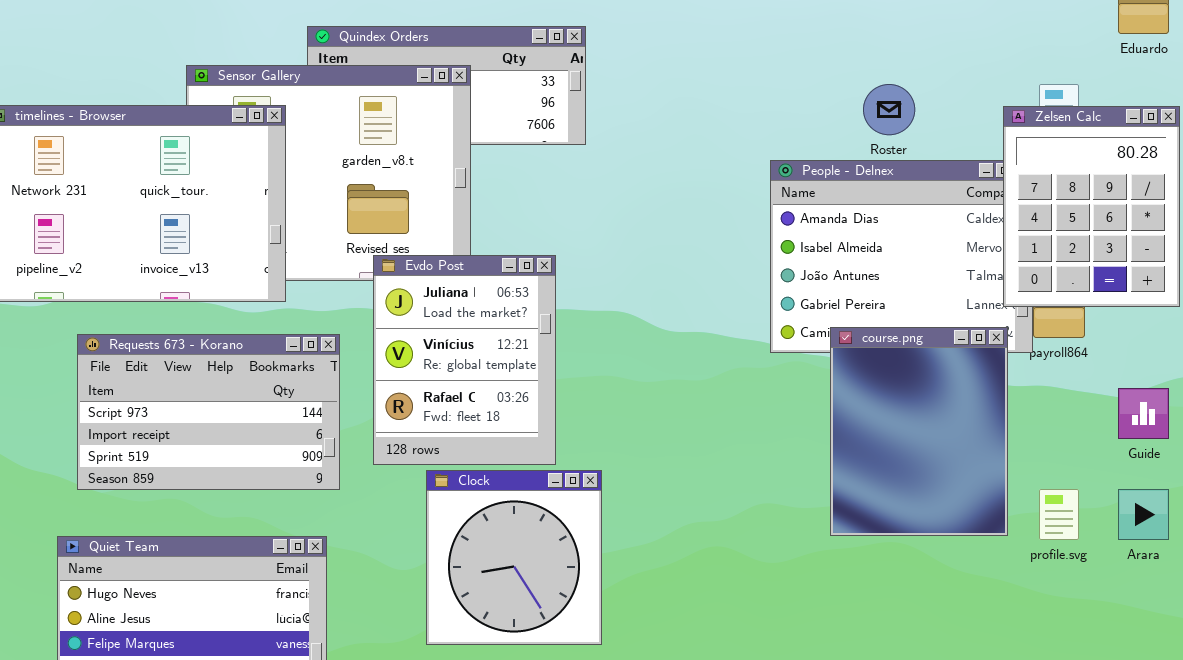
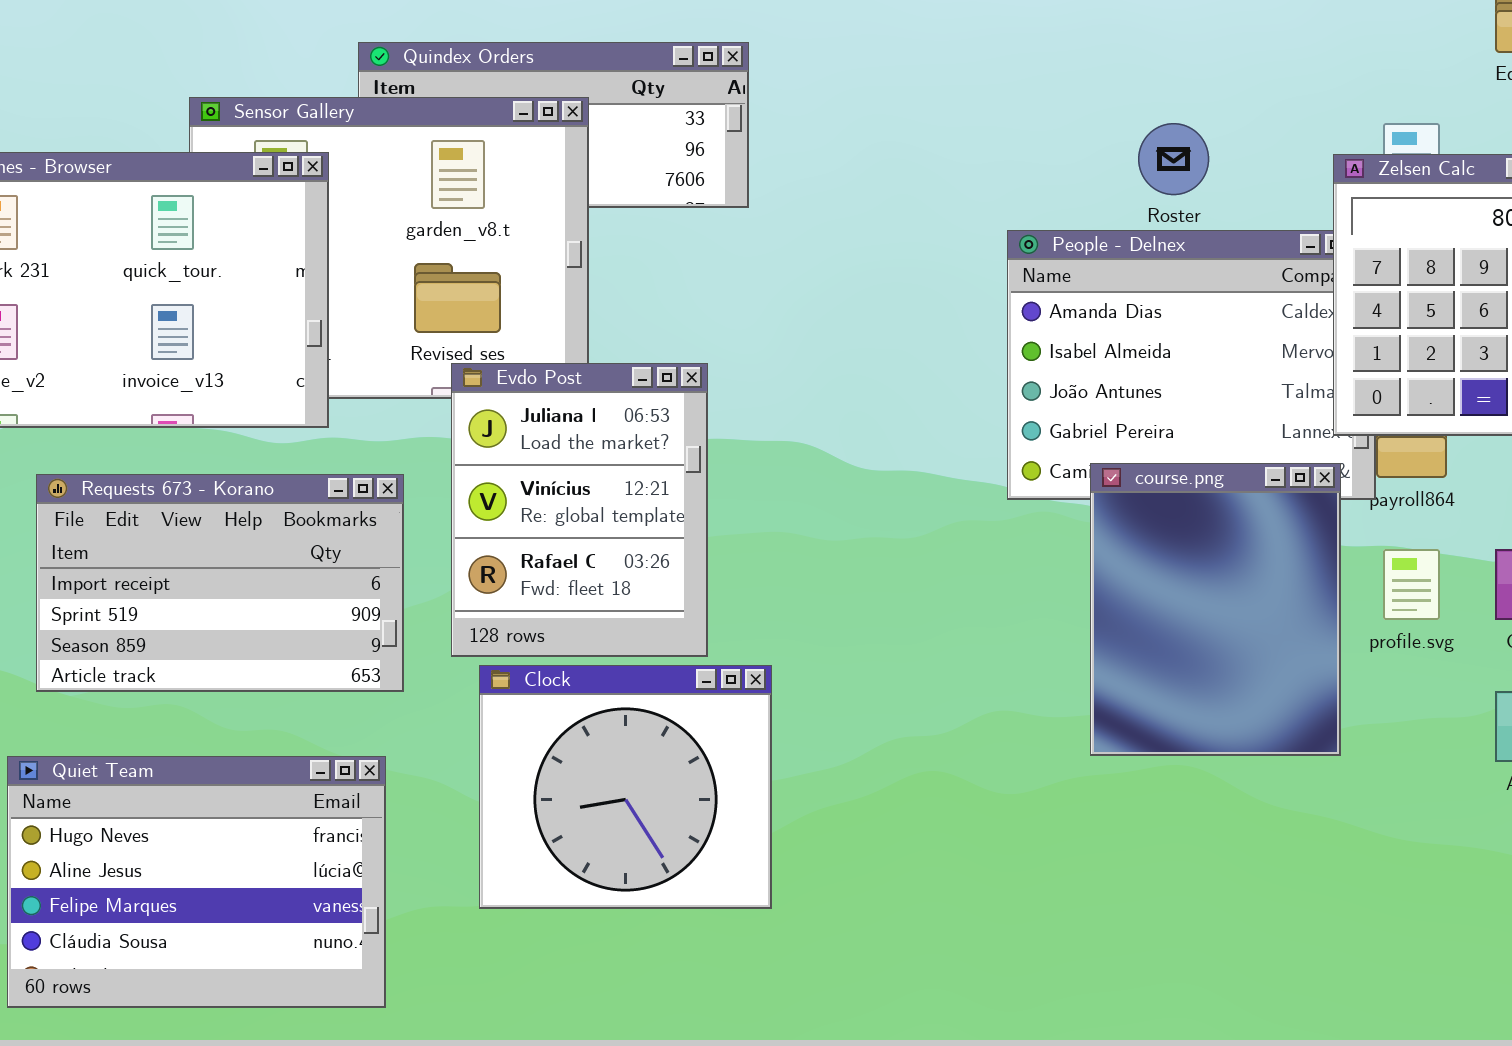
Requests 673 - Korano: [77,334,340,490] -> [36,474,404,692], scrolled down 1 row
Clock: [426,470,602,645] -> [479,665,772,909], resized
profile.svg: [1039,489,1079,540] -> [1383,549,1440,620], moved

